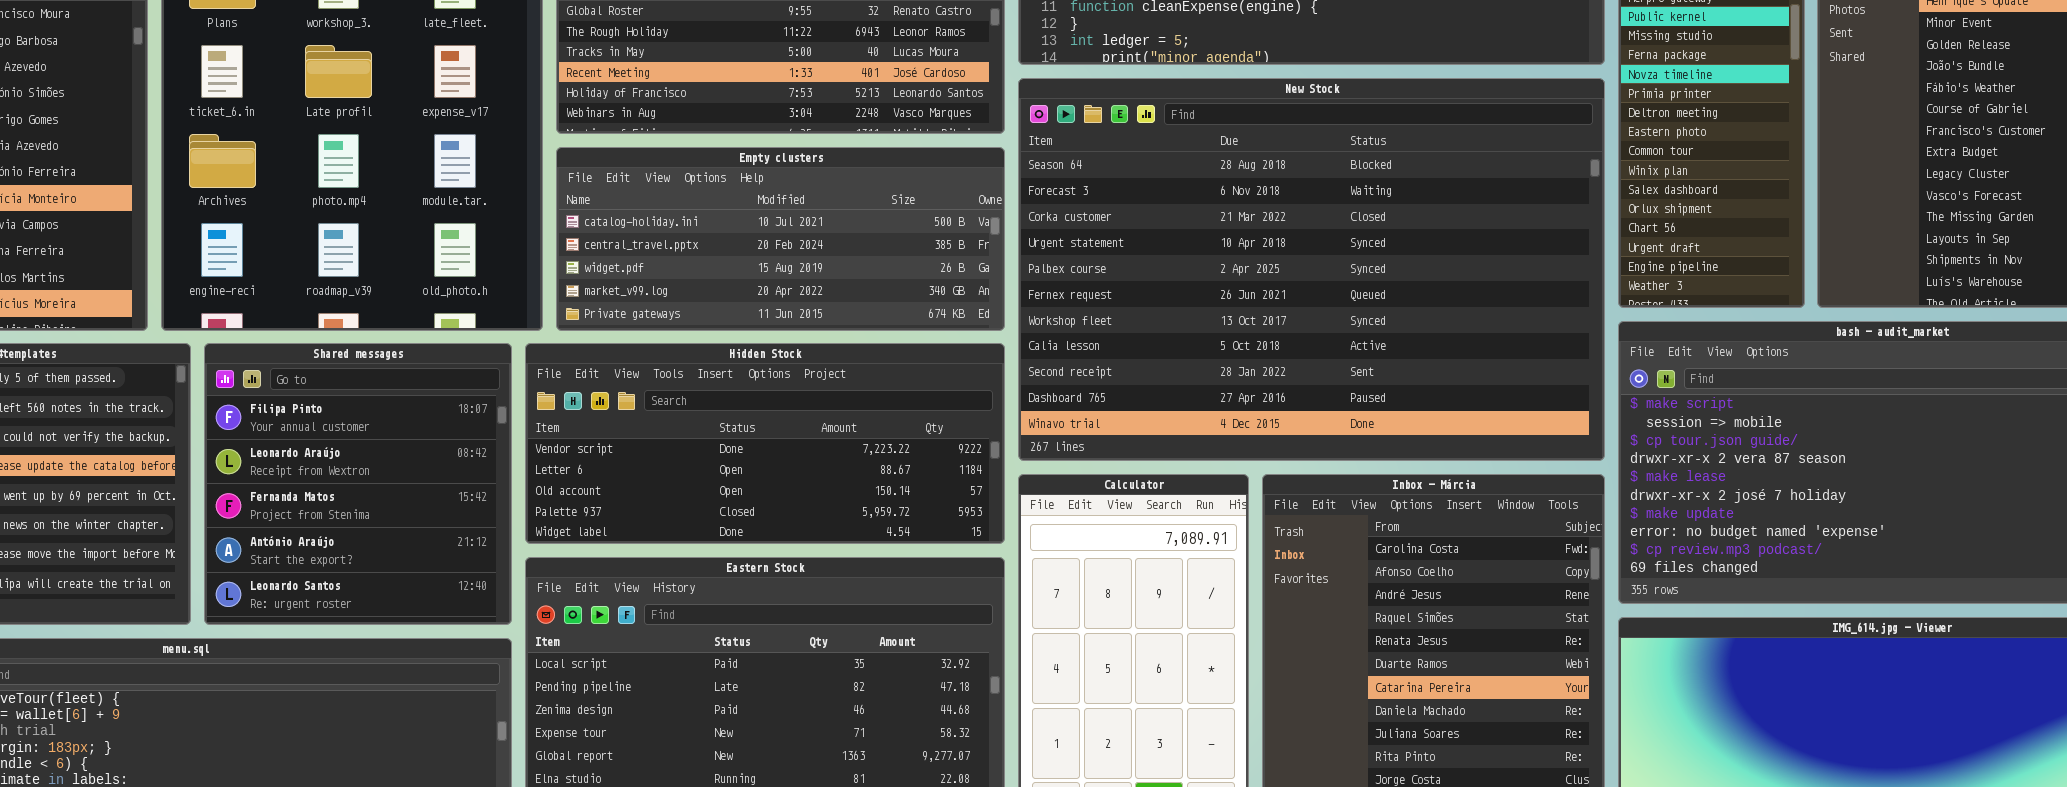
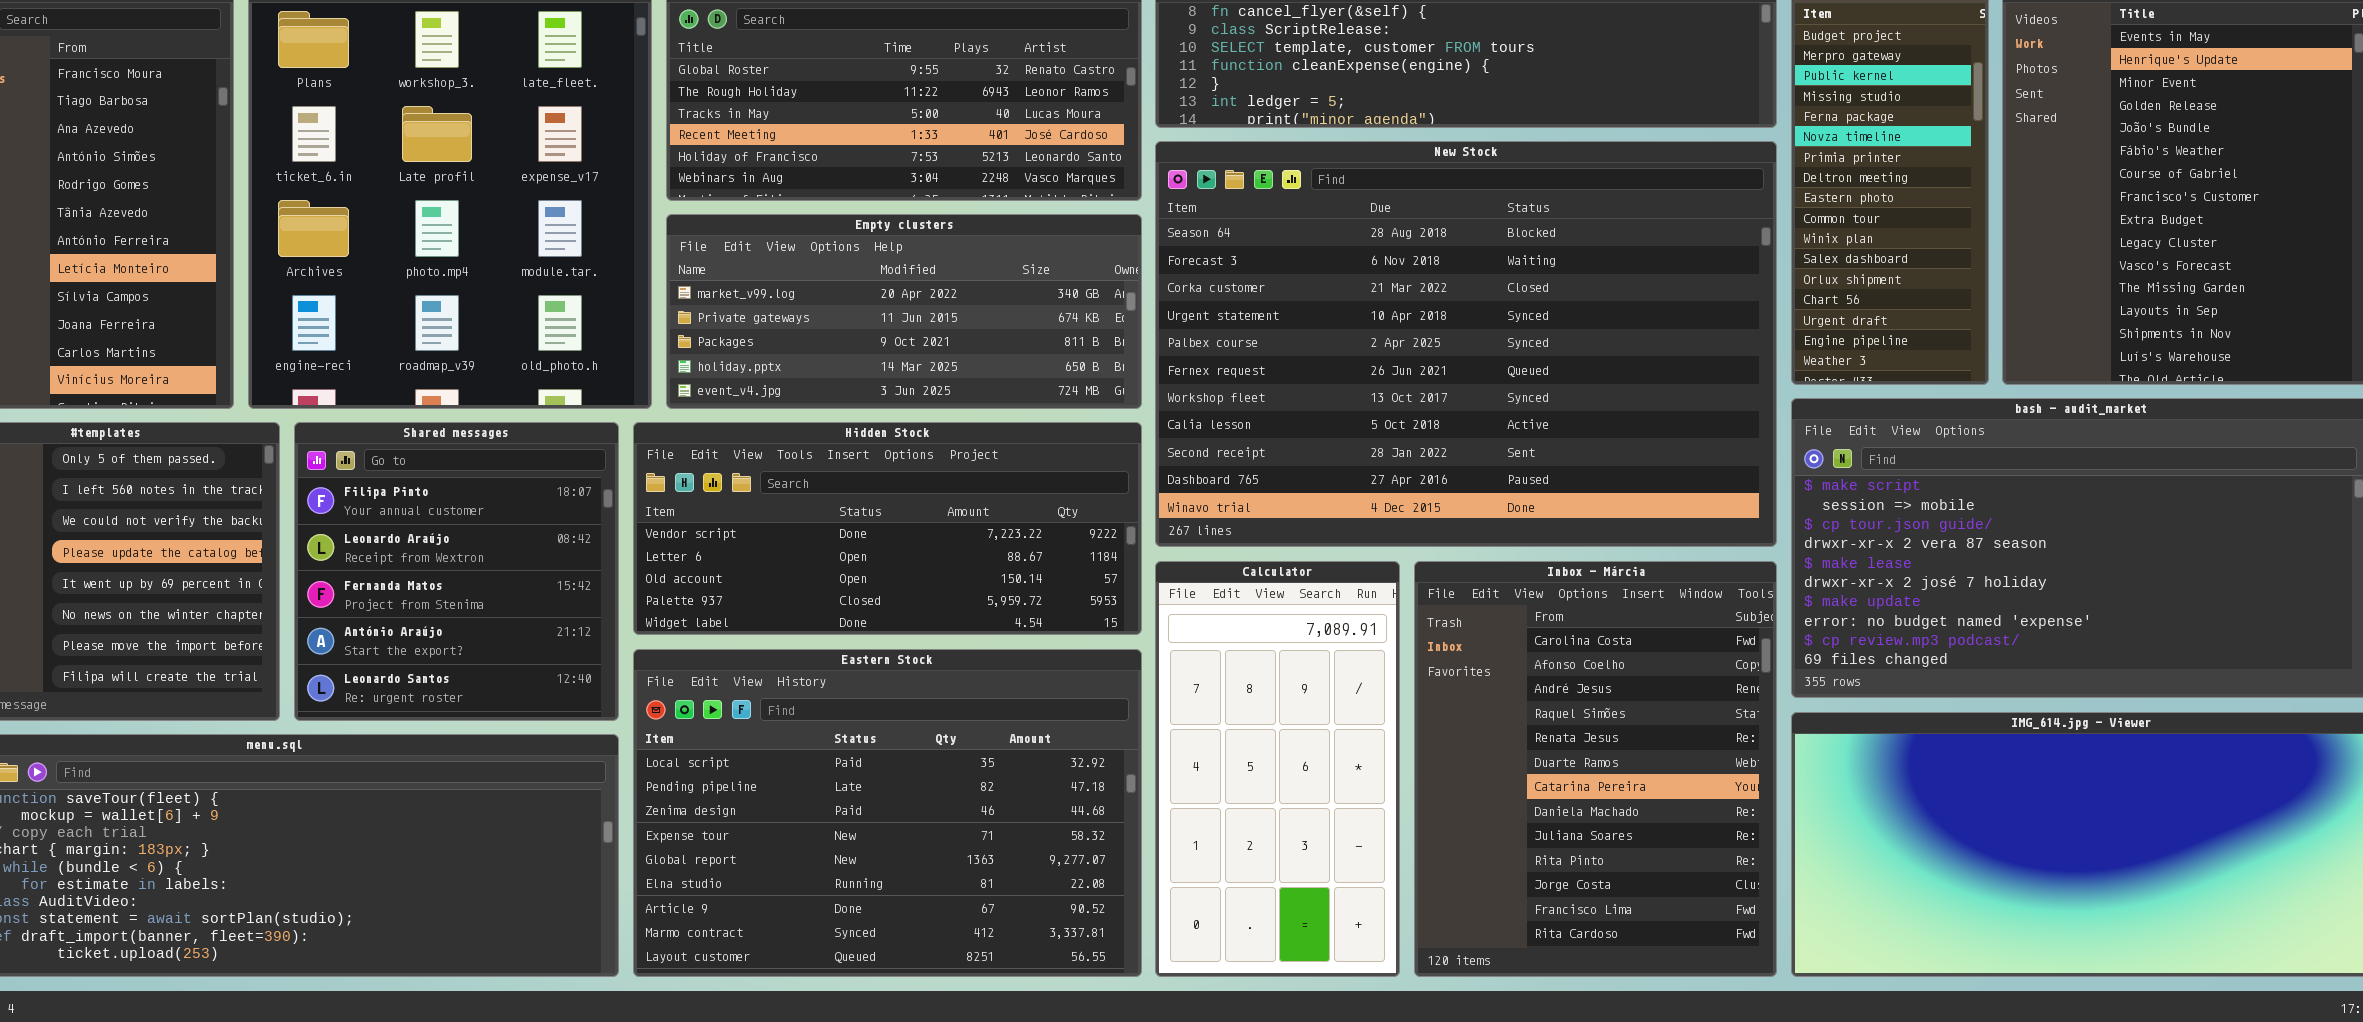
Empty clusters: [556,147,1005,331] -> [666,214,1142,409], scrolled down 3 rows

